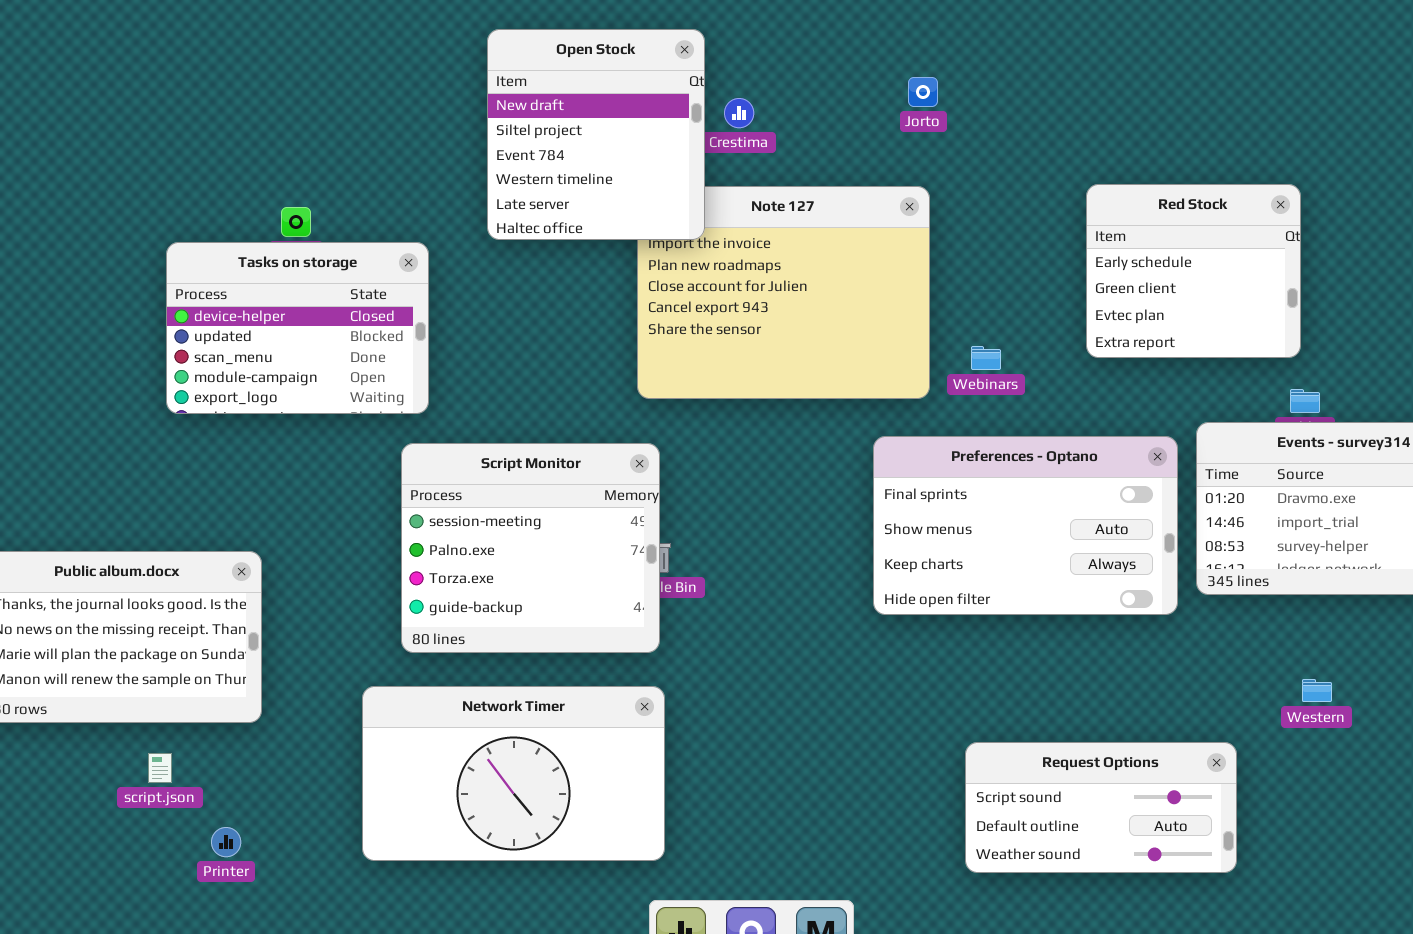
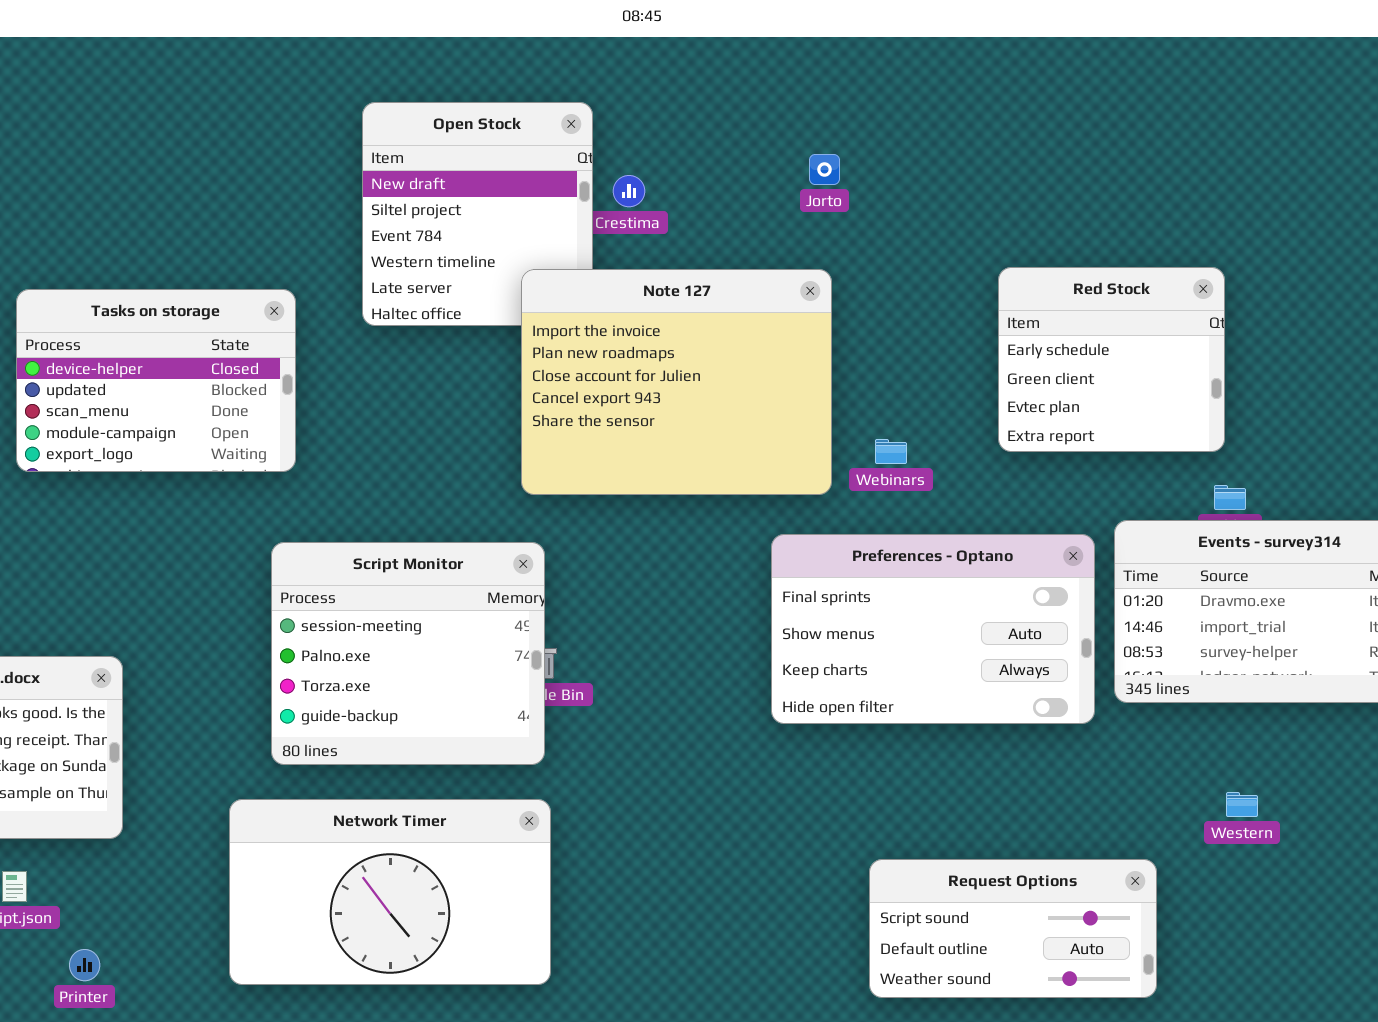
Note 127: [637,186,930,399] -> [521,269,832,495], raised
Tasks on storage: [166,242,429,414] -> [16,289,296,472], moved

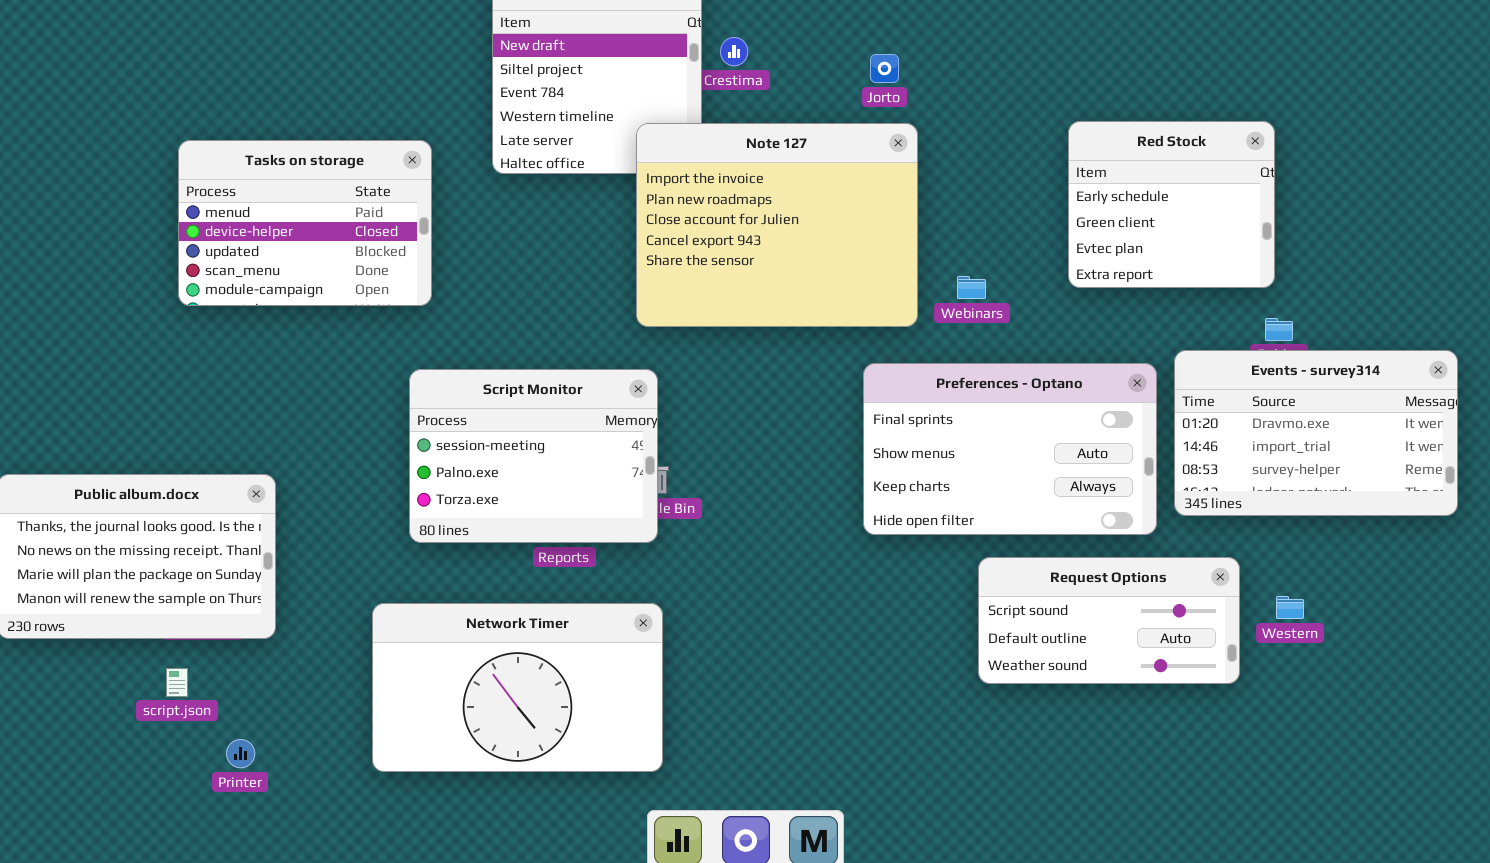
Jorto: [809,154,840,185] -> [870,54,899,83], moved
Tasks on storage: [16,289,296,472] -> [178,140,432,306], scrolled up 1 row
Script Monitor: [271,542,545,765] -> [409,369,658,543], resized
Request Options: [869,859,1157,998] -> [978,557,1240,684], moved

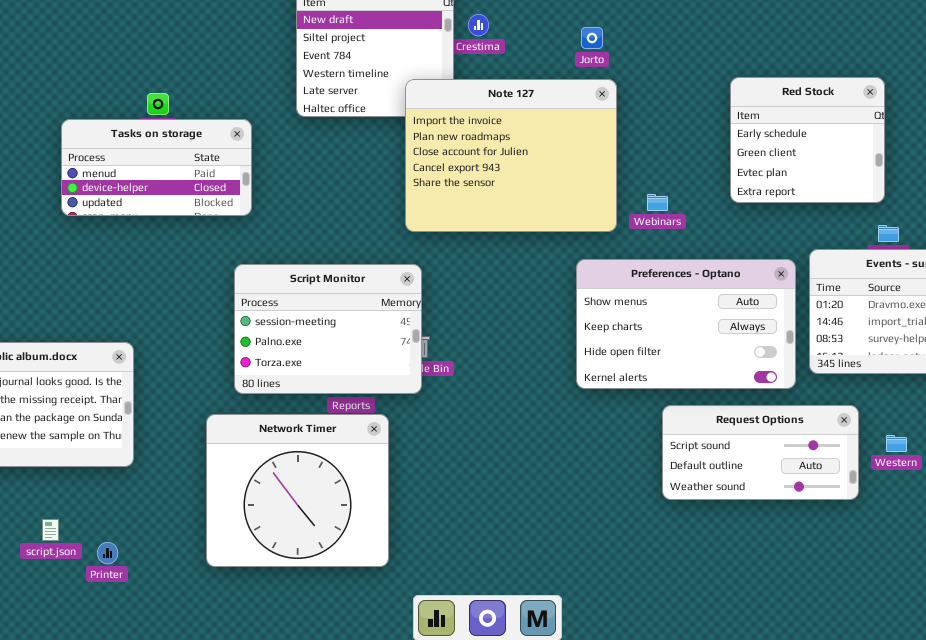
Tasks on storage: [178,140,432,306] -> [61,119,252,216], resized
Preferences - Optano: [863,363,1157,535] -> [576,259,796,389], scrolled down 1 row
Network Timer: [372,603,663,772] -> [206,414,389,567], resized
script.json: [166,668,188,697] -> [42,519,59,541], moved

